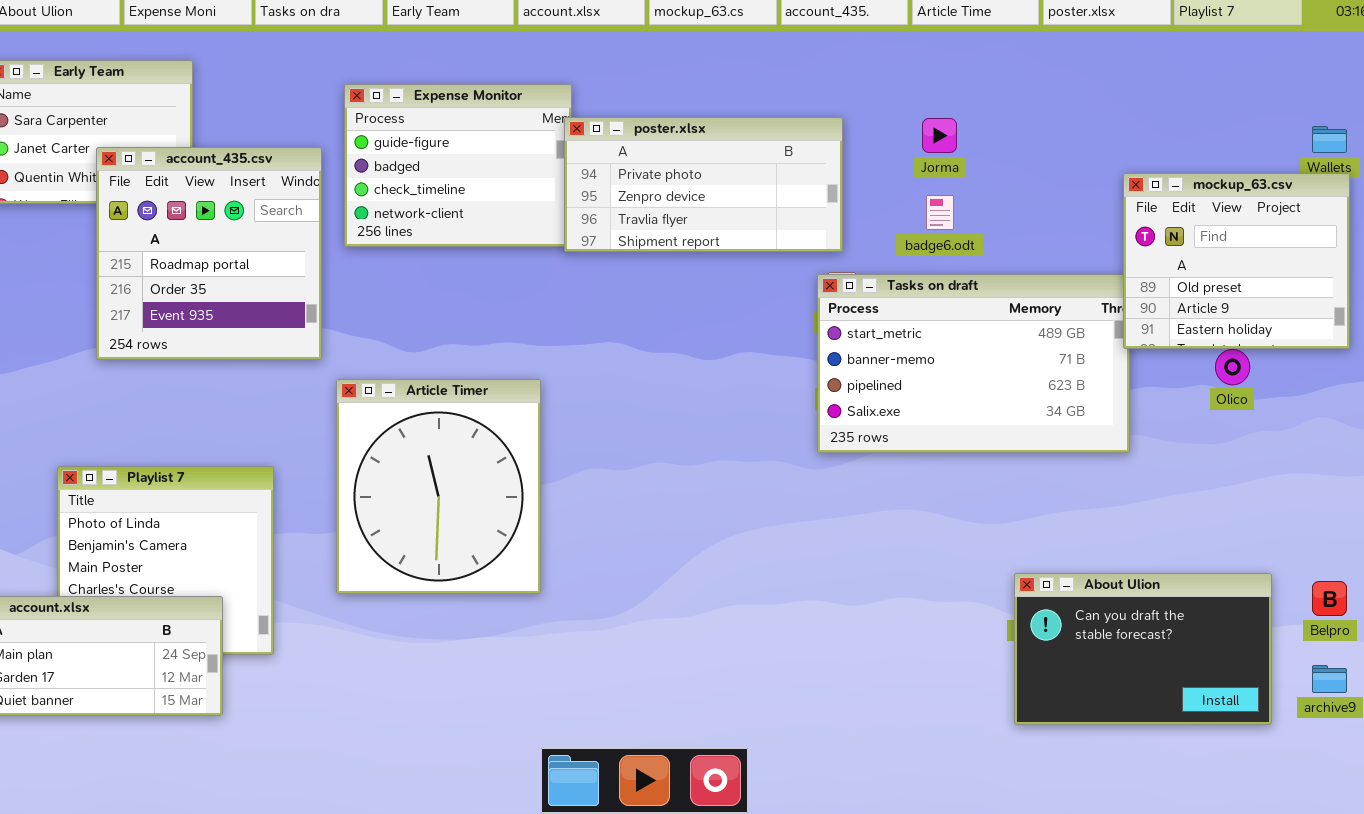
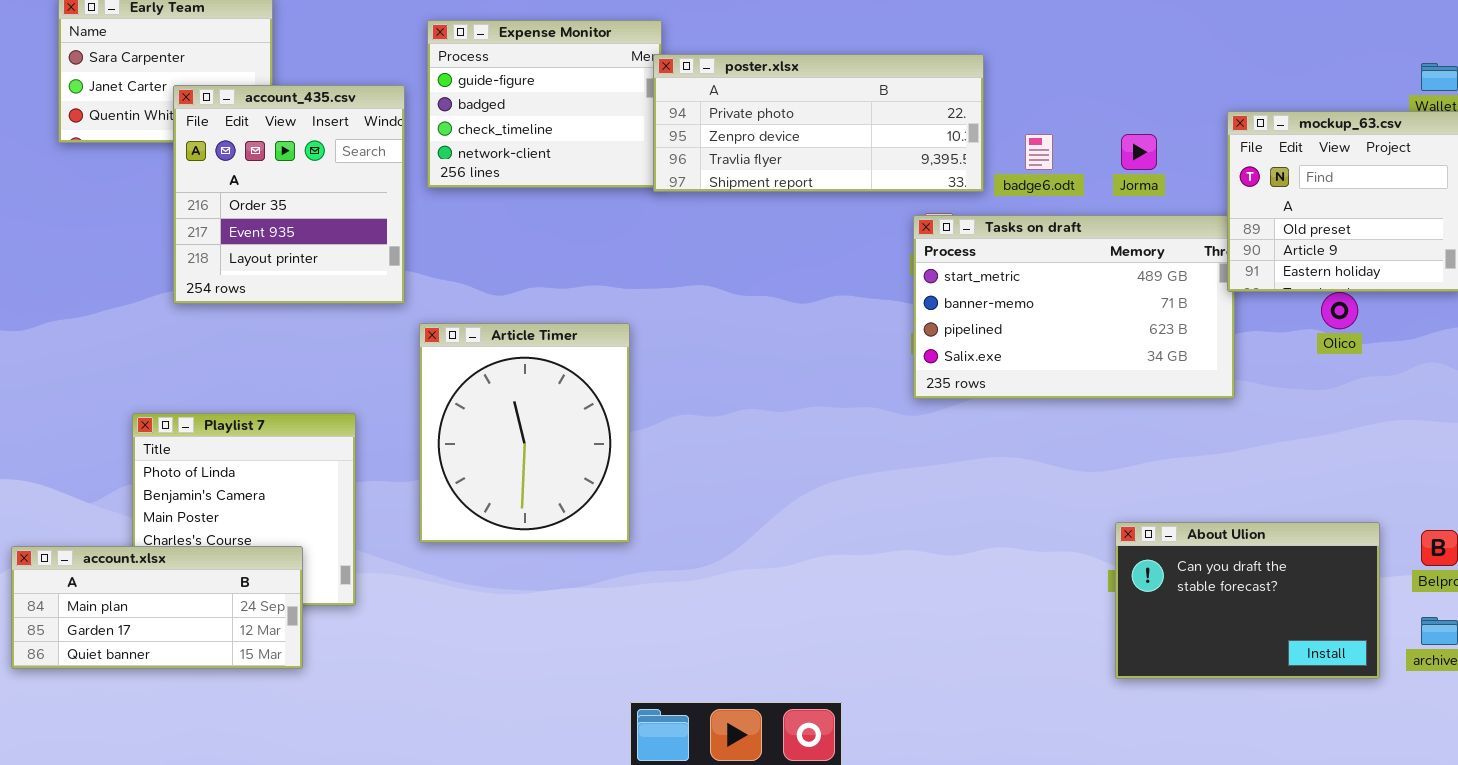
poster.xlsx: [564,117,843,252] -> [653,54,984,192], resized
Jorma: [922,118,957,153] -> [1121,134,1157,170], moved
account_435.csv: [96,147,322,360] -> [173,85,405,304], scrolled down 1 row

